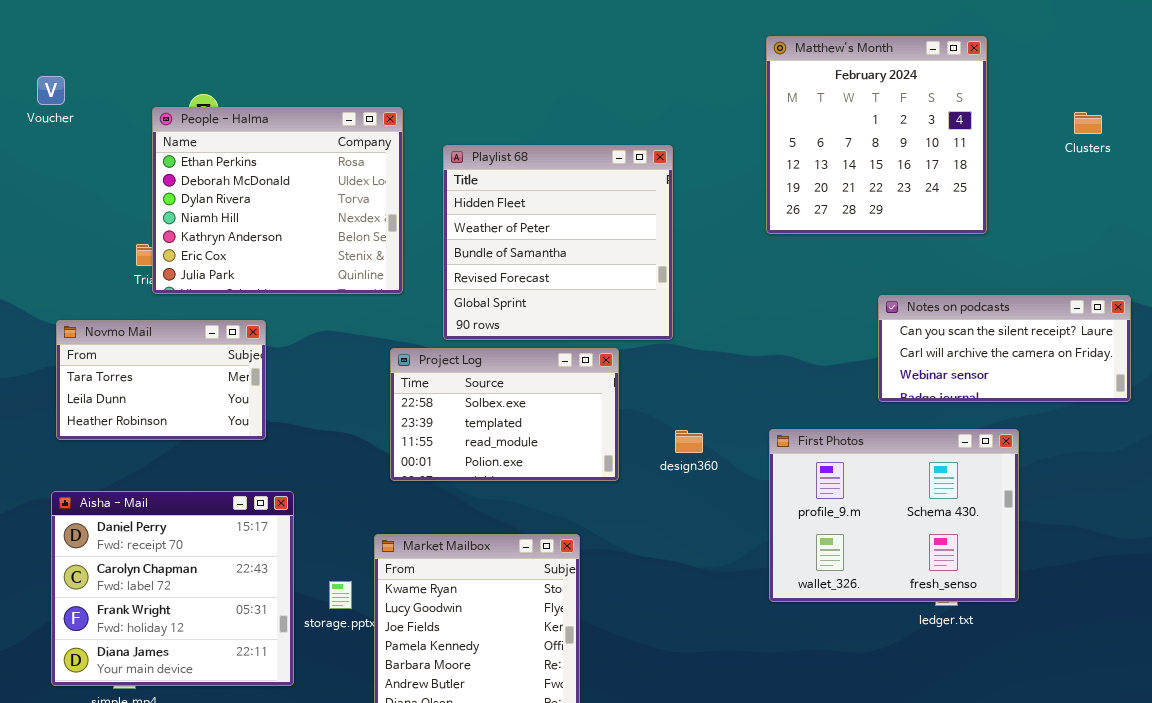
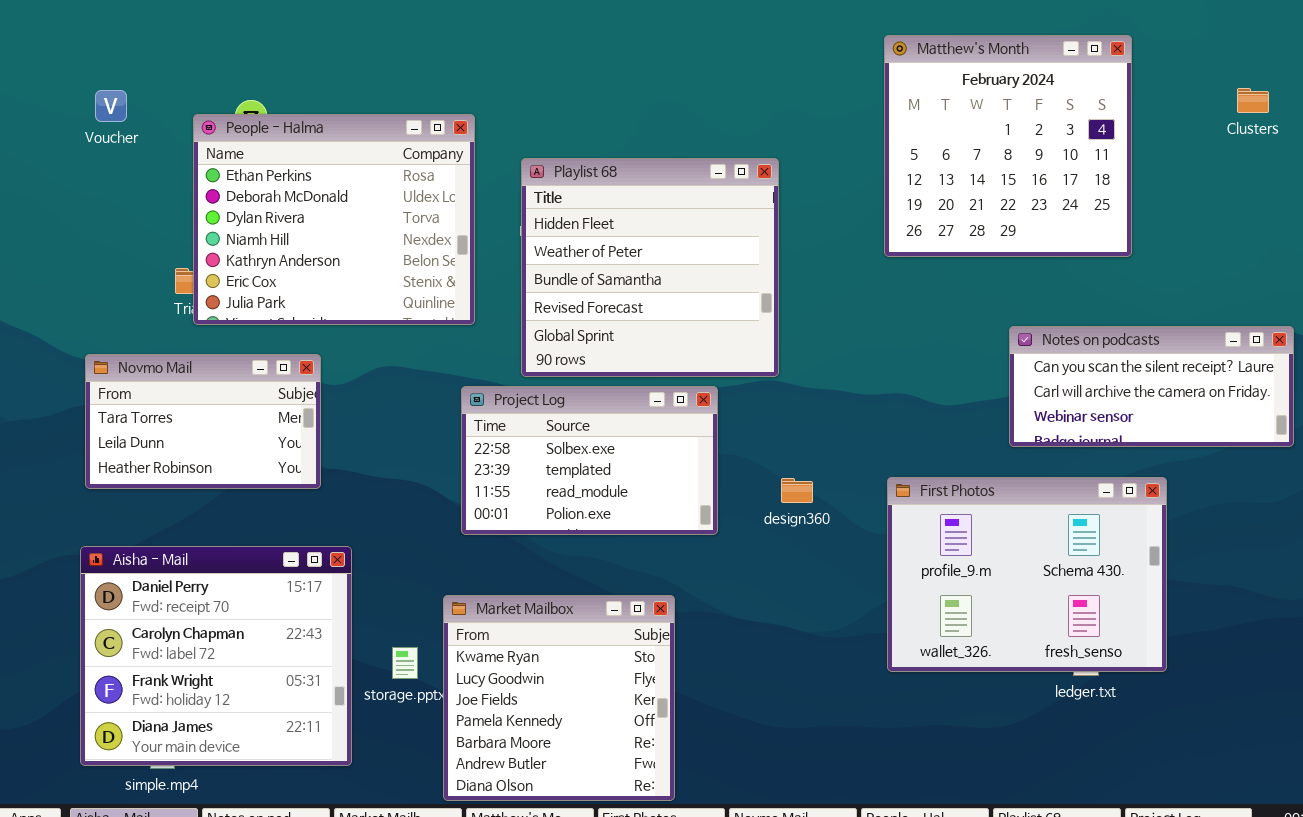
Voucher: [37,76,65,105] -> [95,90,127,122], moved
Clusters: [1074,112,1102,134] -> [1237,88,1269,113], moved

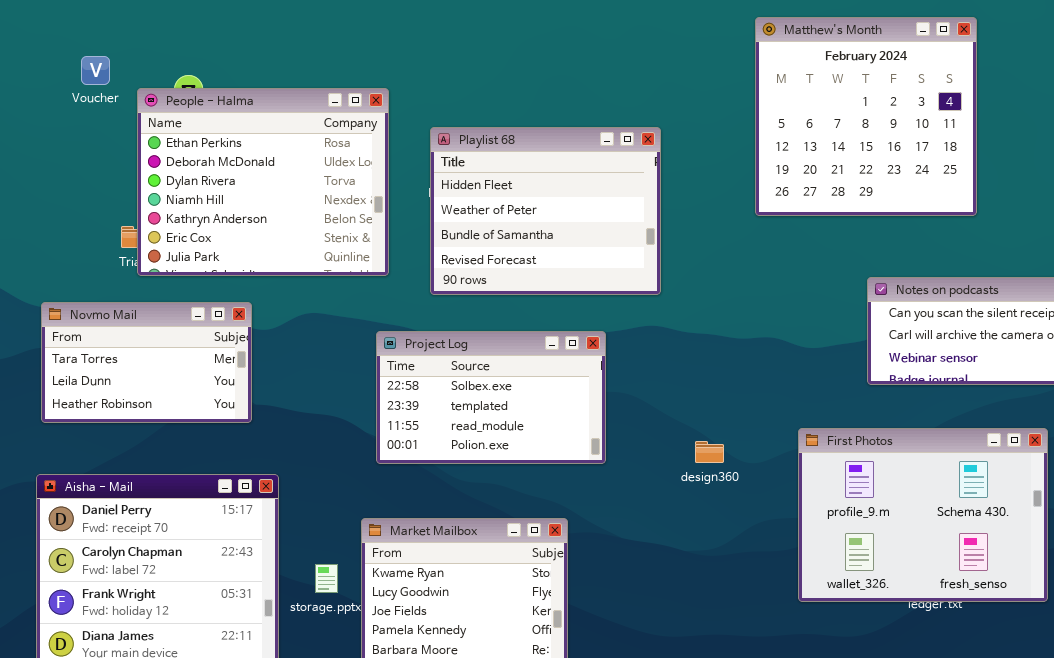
Voucher: [95,90,127,122] -> [81,56,110,85], moved
Playlist 68: [521,158,779,377] -> [430,127,661,295], resized
First Photos: [887,477,1167,672] -> [798,428,1048,602], moved
design360: [781,478,813,503] -> [695,441,724,463], moved

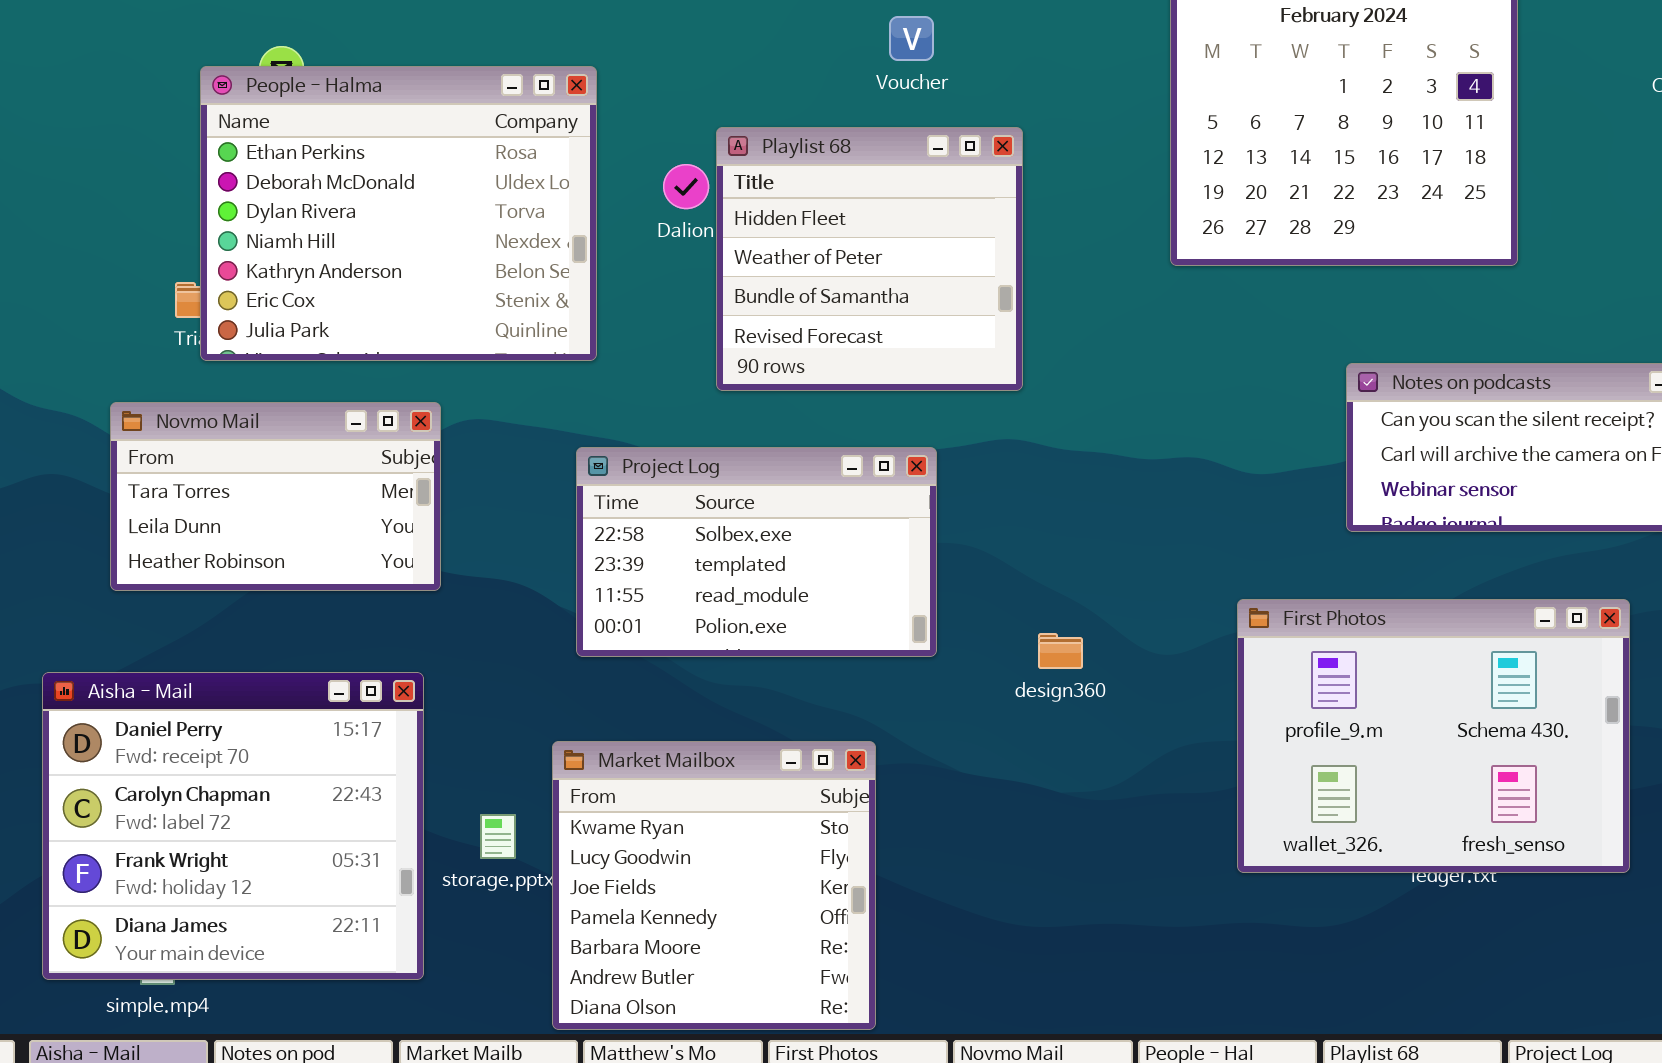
Voucher: [81,56,110,85] -> [889,16,934,61], moved
Playlist 68: [430,127,661,295] -> [716,127,1023,391], resized
Novmo Mail: [41,302,252,423] -> [110,402,441,591], moved
design360: [695,441,724,463] -> [1038,633,1083,669], moved

